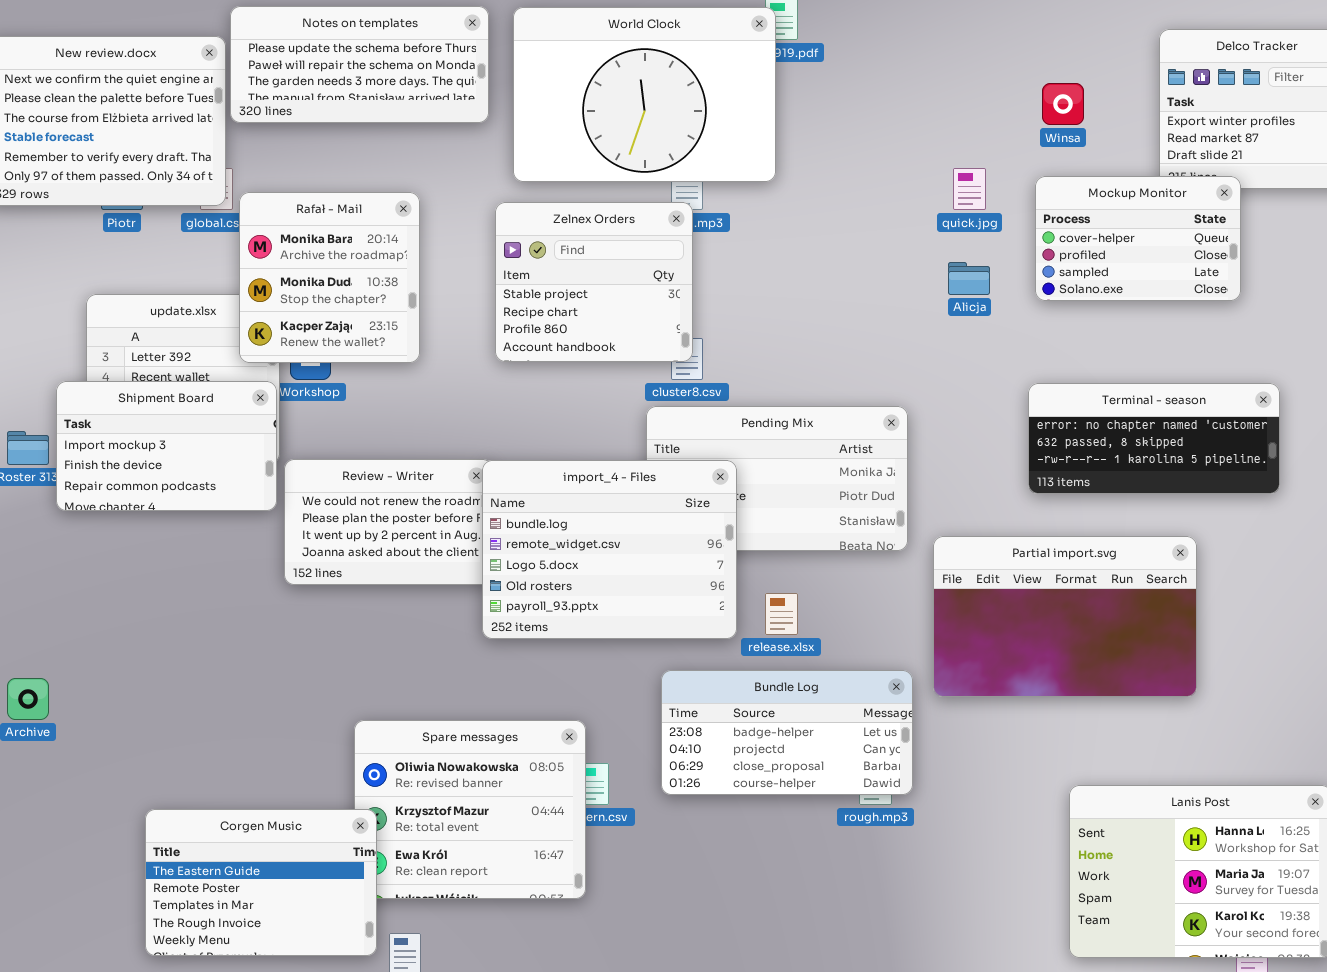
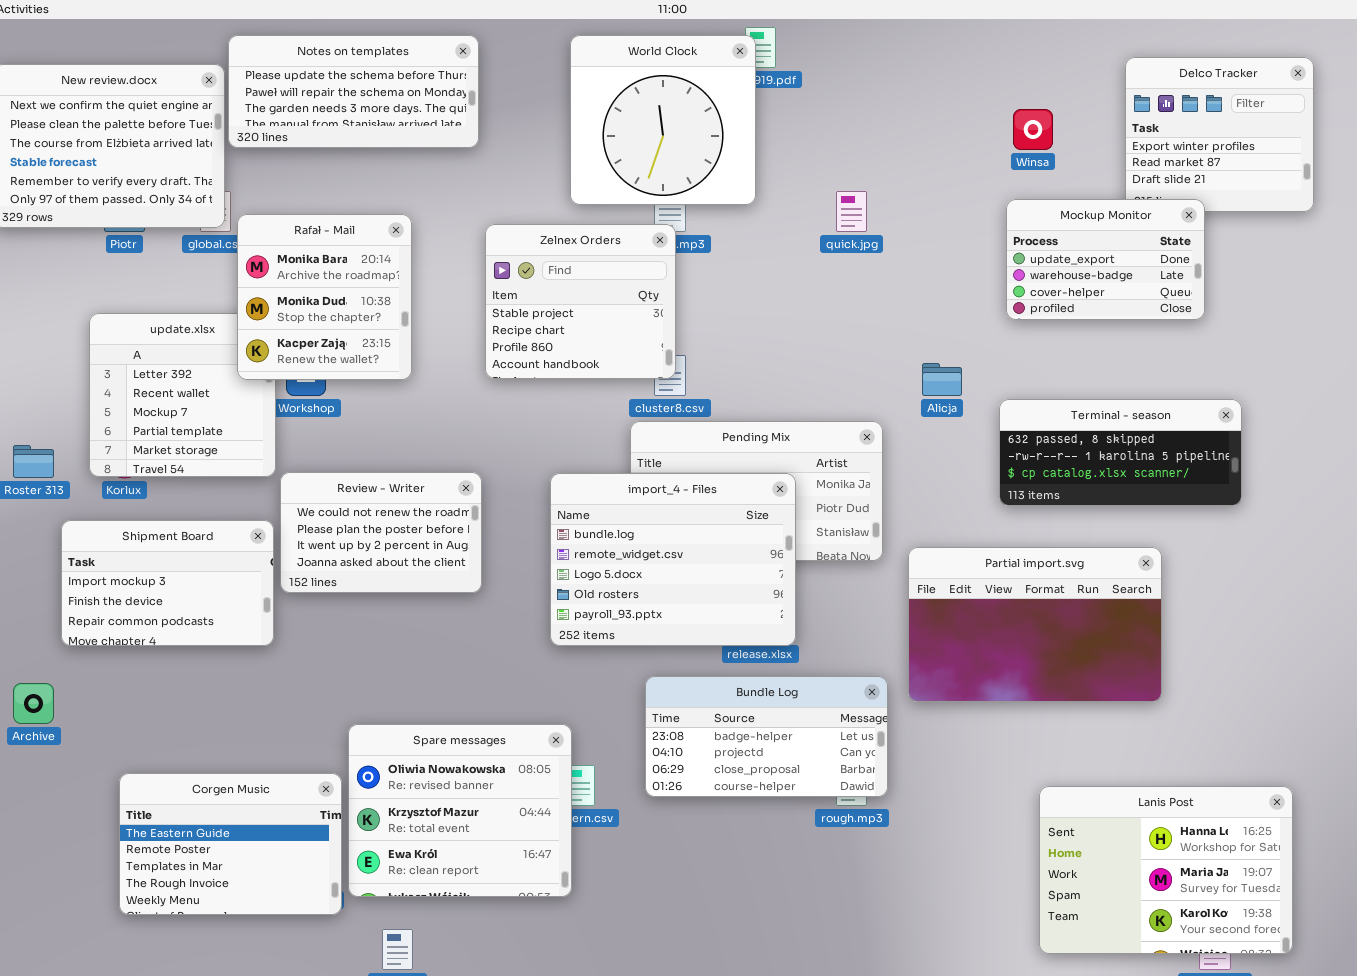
World Clock: [513,7,776,182] -> [570,35,756,205], resized
quick.jpg: [953,168,986,210] -> [836,191,867,232], moved
Mockup Monitor: [1035,176,1241,301] -> [1006,199,1205,320], scrolled up 2 rows
Alicja: [948,262,990,295] -> [922,363,962,396], moved
Shipment Board: [56,381,277,511] -> [61,520,274,646], moved
Terminal - season: [1028,383,1280,494] -> [999,399,1242,506], scrolled down 1 row
import_4 - Files: [482,460,737,639] -> [550,473,796,646], moved
Corgen Music: [145,809,377,956] -> [119,773,342,915], moved

